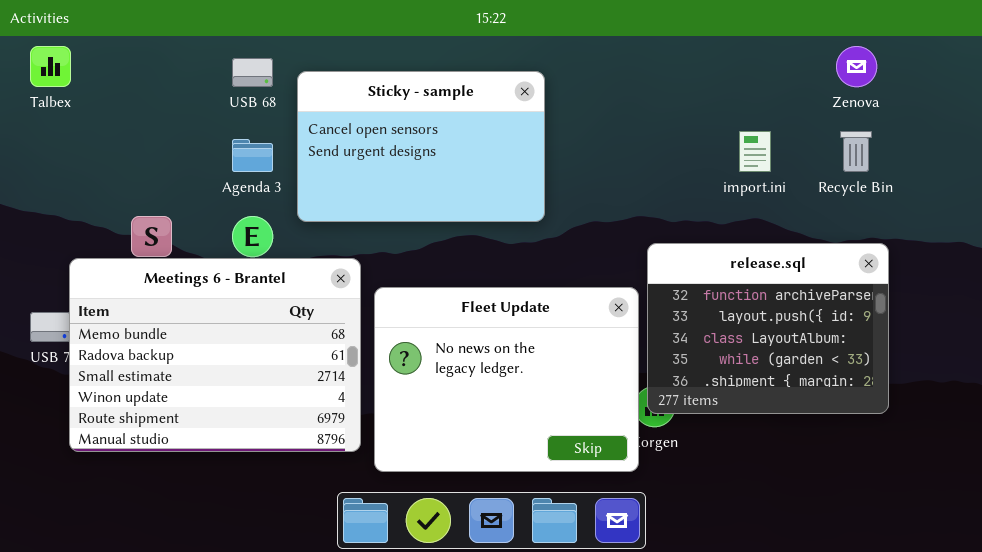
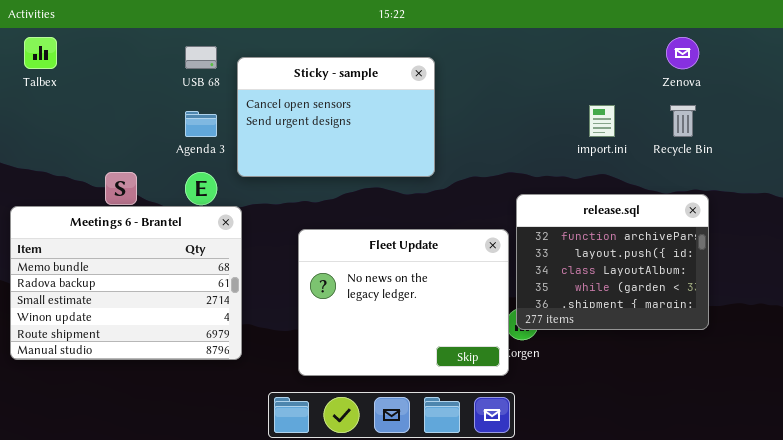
Meetings 6 - Brantel: [69,258,361,452] -> [10,206,242,360], moved

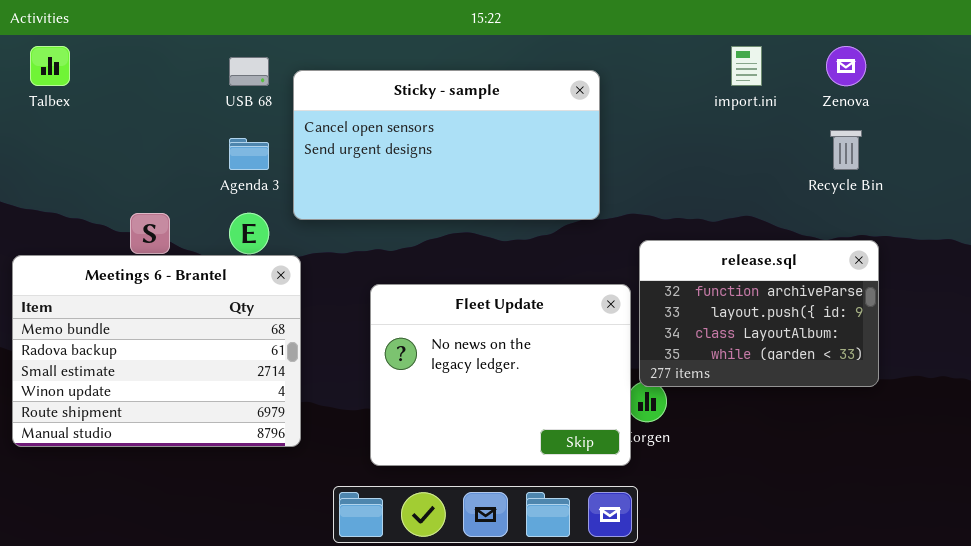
Sticky - sample: [237,57,435,177] -> [293,70,600,220], resized
import.ini: [589,105,615,137] -> [731,46,762,86], moved
release.sql: [516,194,709,330] -> [639,240,879,387], resized

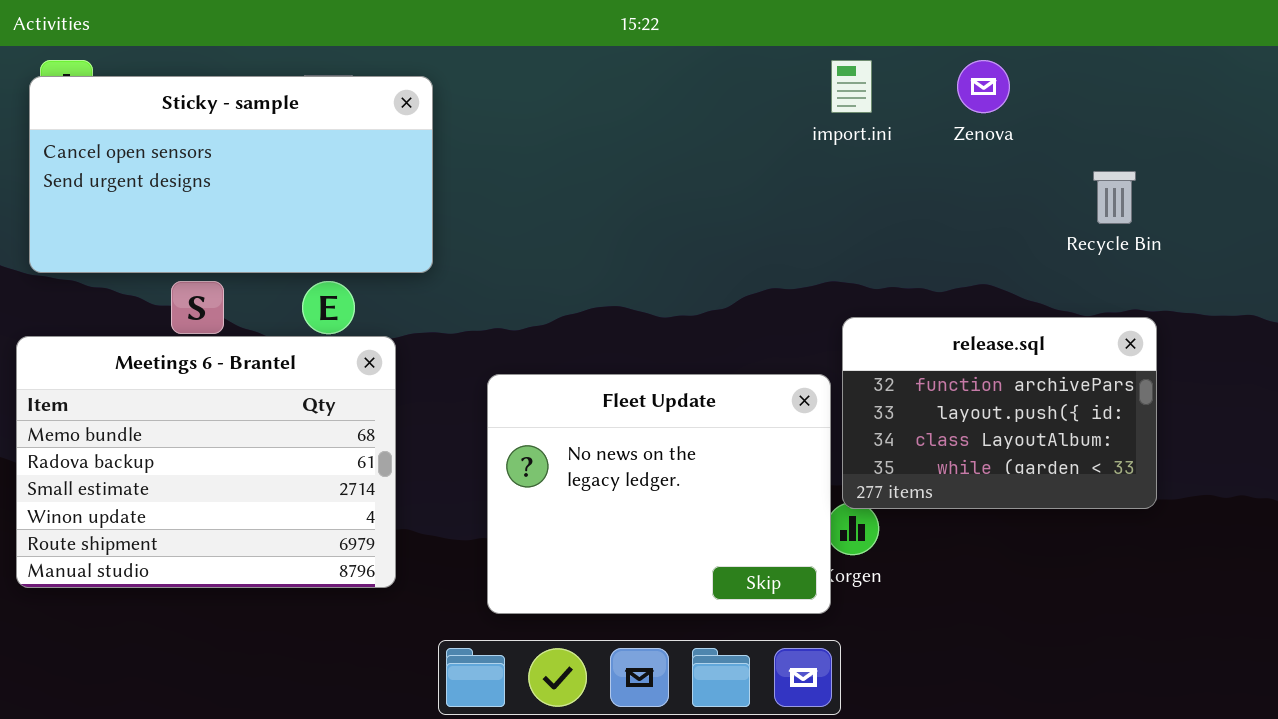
import.ini: [731,46,762,86] -> [831,60,872,113], moved
Zenova: [826,46,866,86] -> [957,60,1010,113], moved
Sticky - sample: [293,70,600,220] -> [29,76,433,273], moved

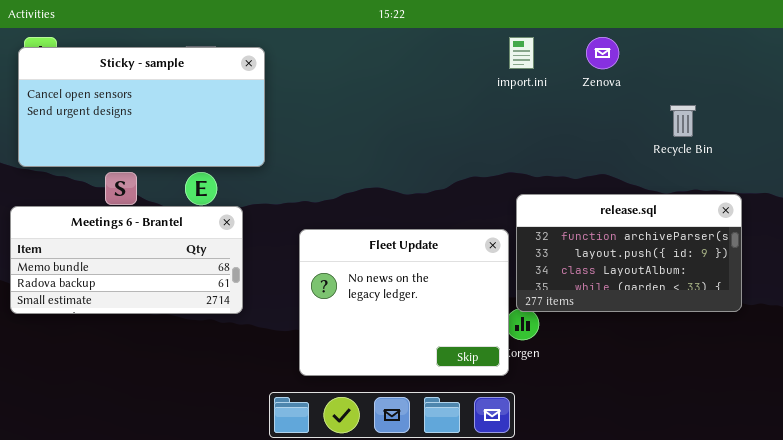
release.sql: [842,317,1157,509] -> [516,194,742,312], resized
Meetings 6 - Brantel: [16,336,396,588] -> [10,206,243,314], resized

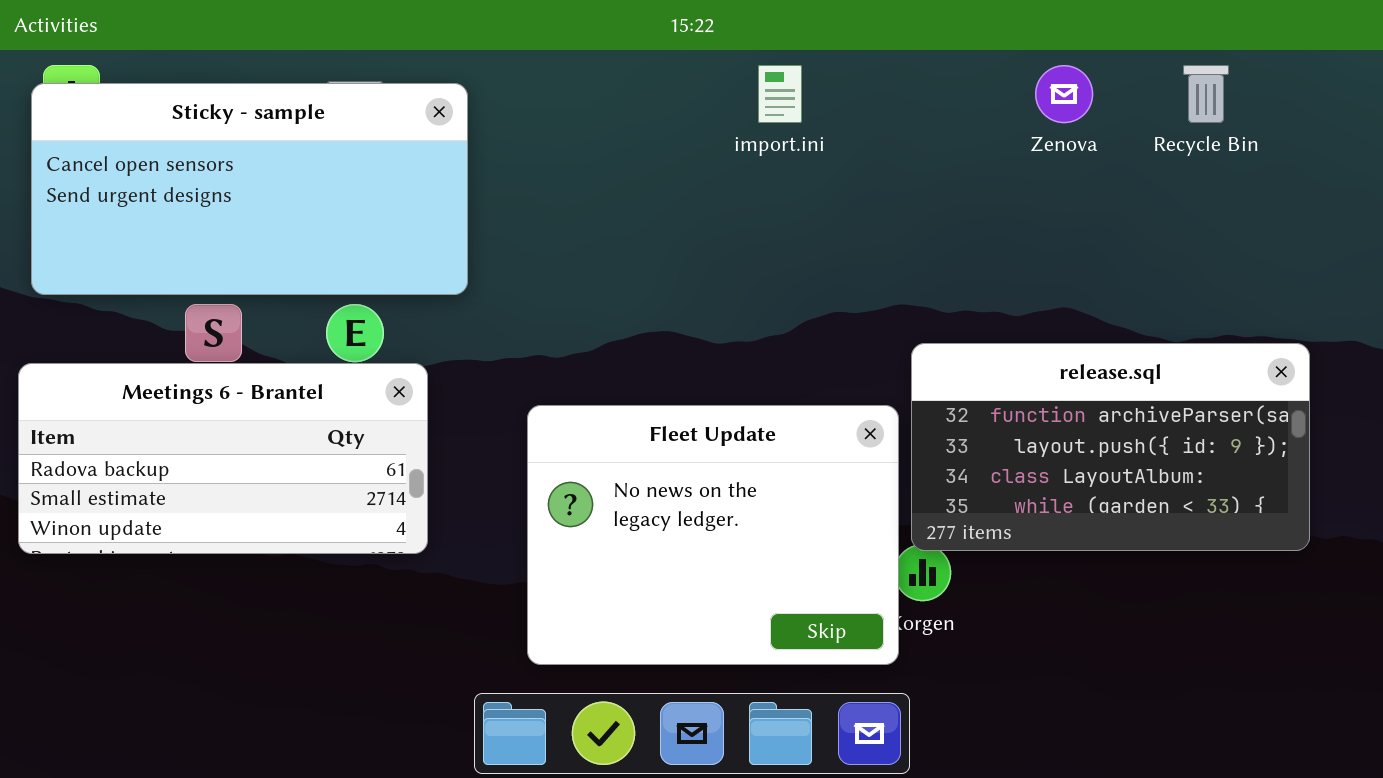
import.ini: [509,37,534,69] -> [758,65,802,123], moved
Recycle Bin: [670,105,696,137] -> [1183,65,1229,123], moved
Meetings 6 - Brantel: [10,206,243,314] -> [18,363,428,554], scrolled down 1 row

